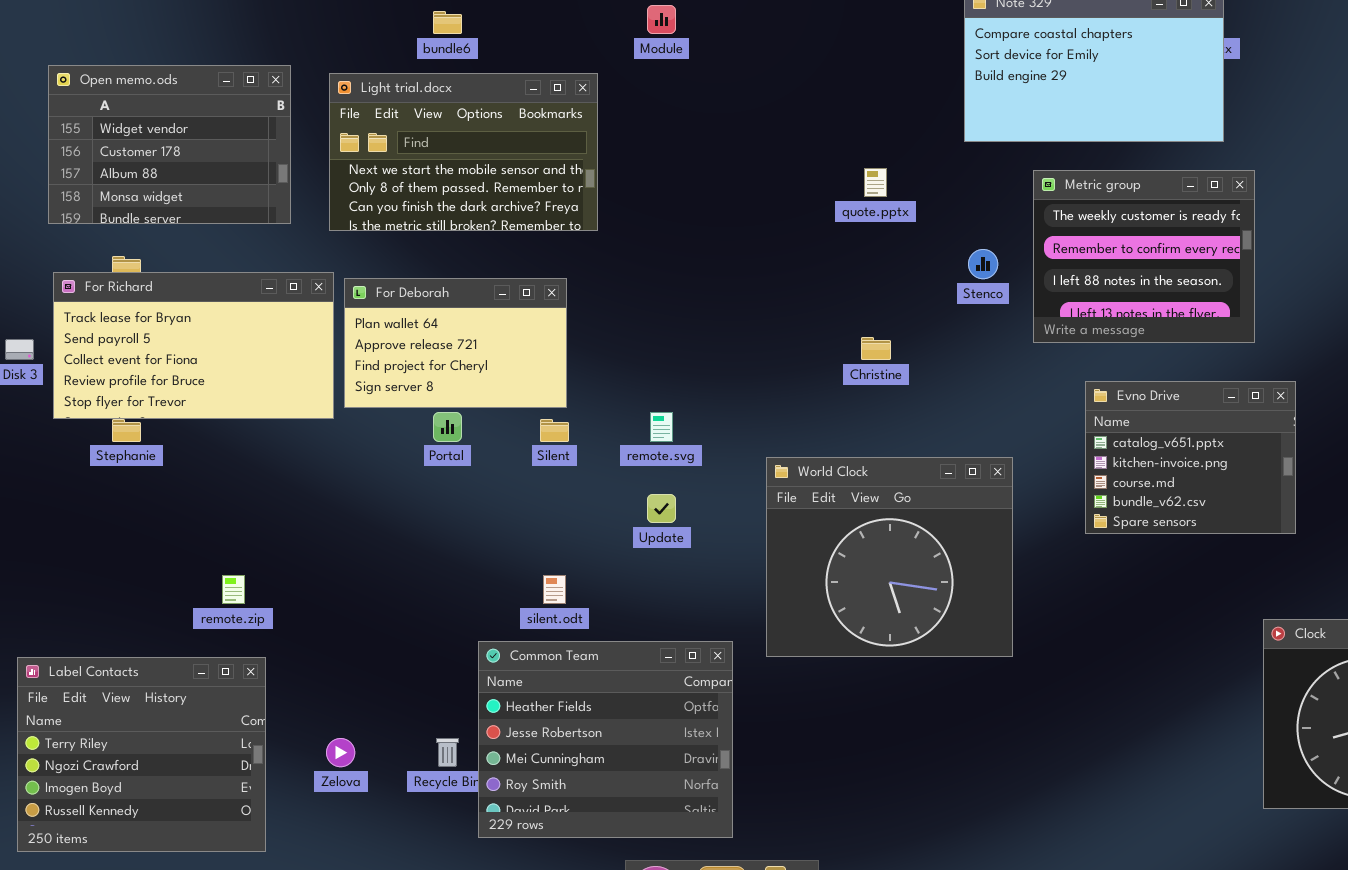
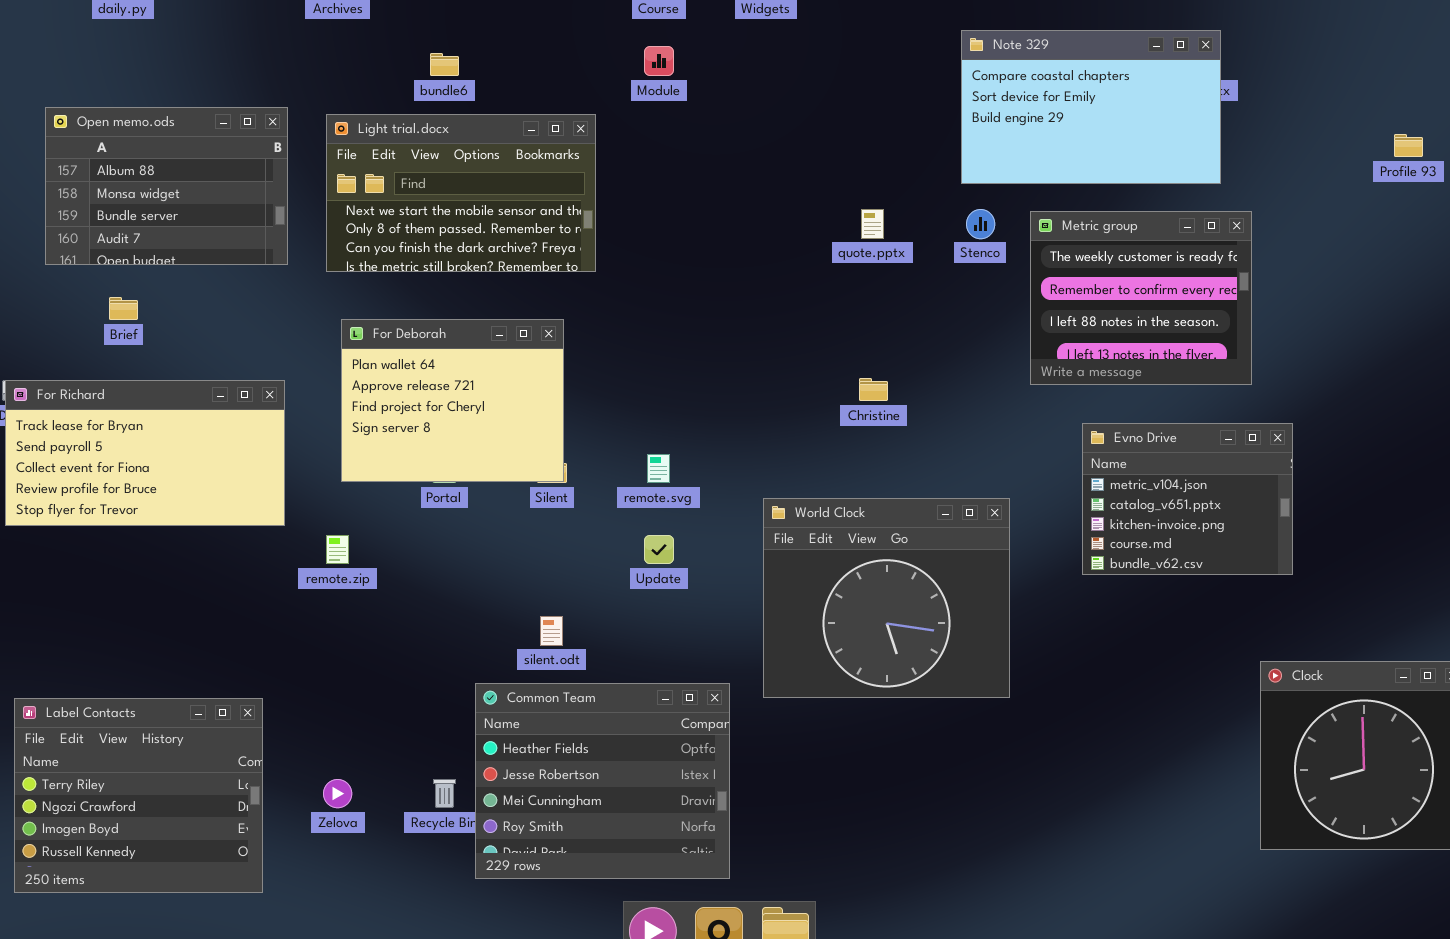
Open memo.ods: [48,65,291,224] -> [45,107,288,265], scrolled down 2 rows
Stenco: [968,249,998,279] -> [966,209,995,239], moved
For Richard: [53,272,334,419] -> [5,380,285,526], moved
For Deborah: [344,278,567,408] -> [341,319,564,482], resized
Evno Drive: [1085,381,1296,534] -> [1082,423,1293,575], scrolled up 1 row
remote.zip: [222,575,245,604] -> [326,535,349,564], moved

